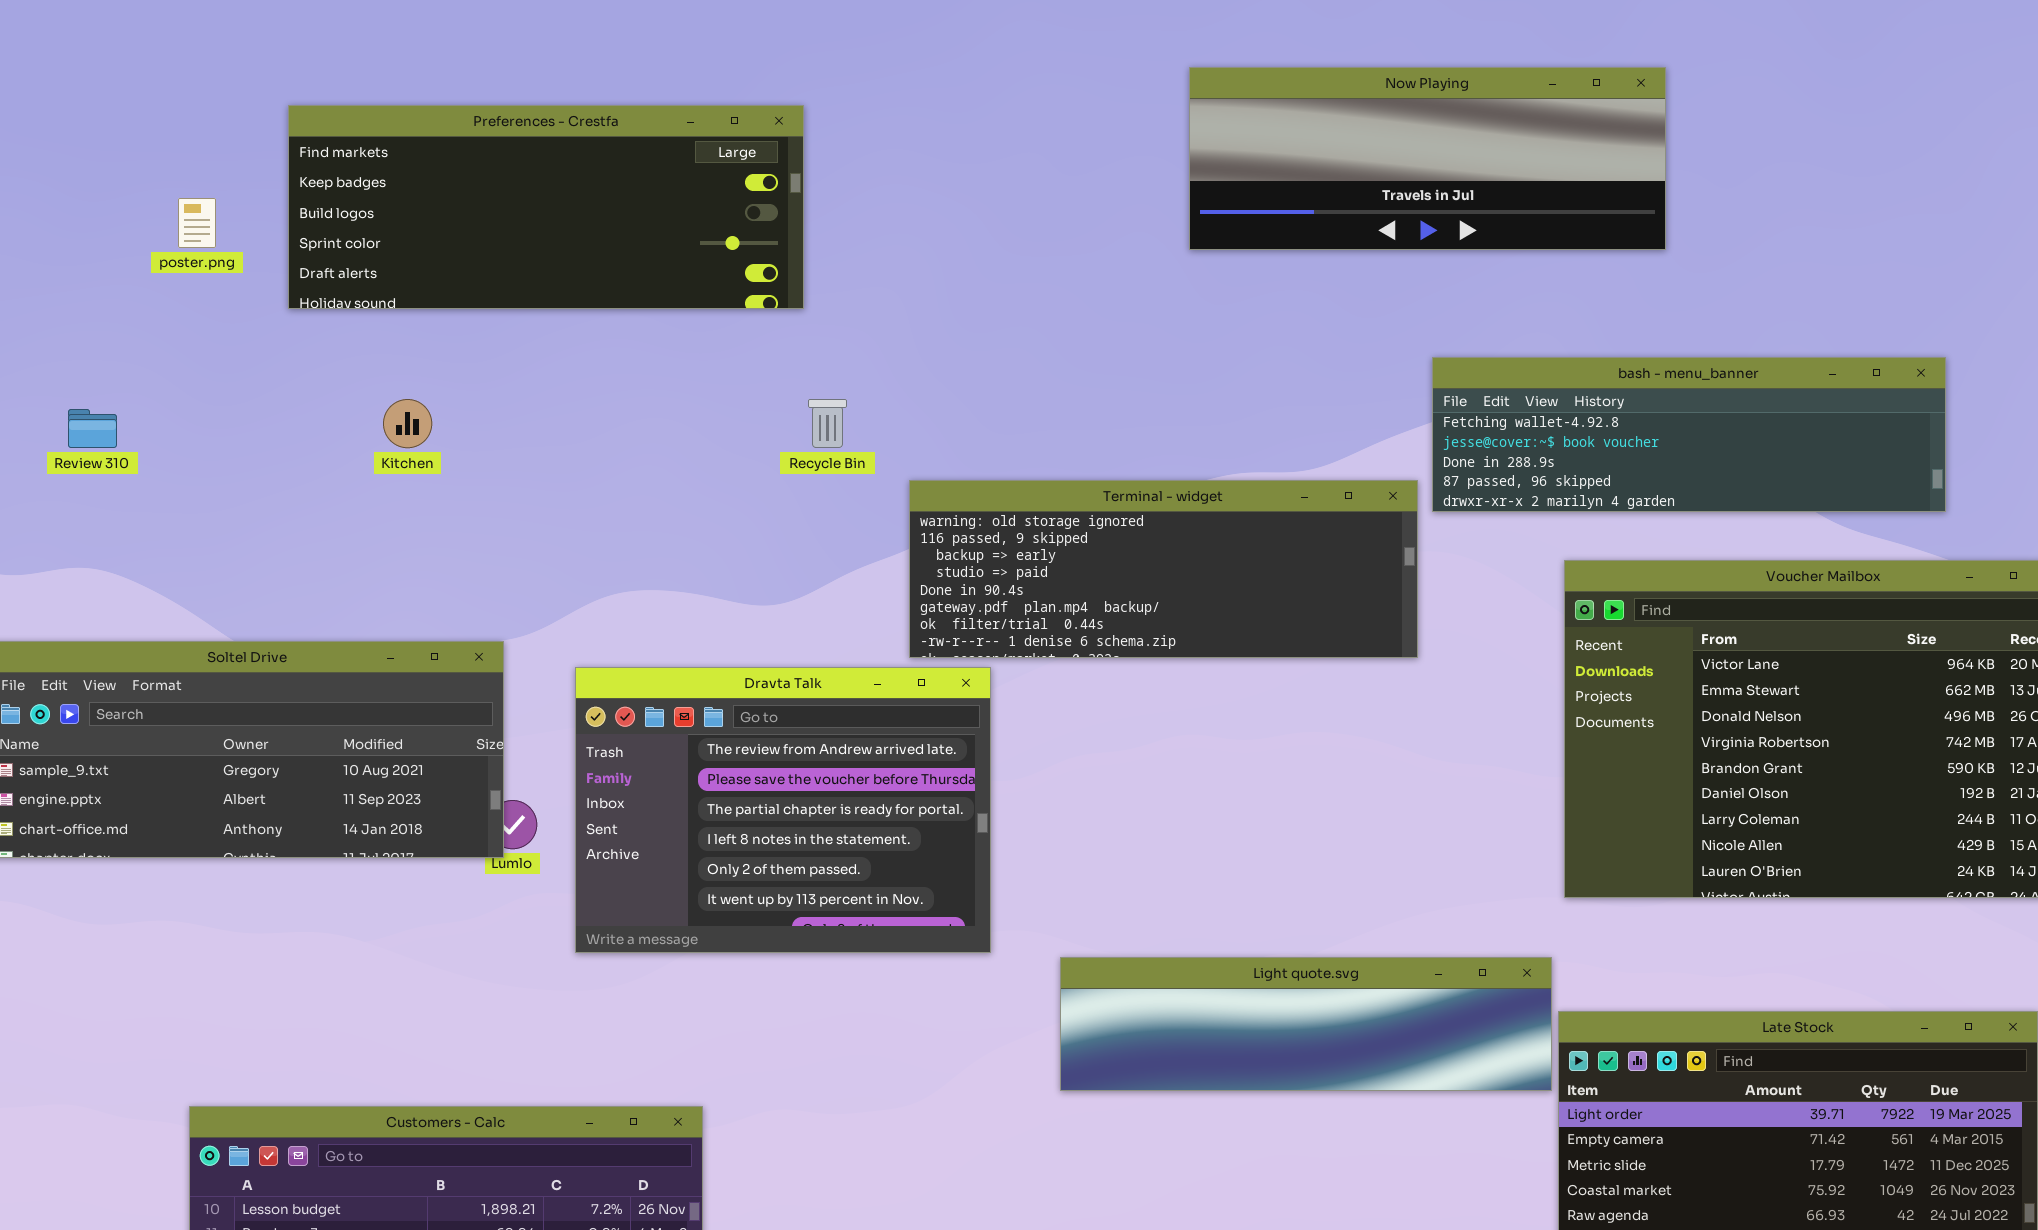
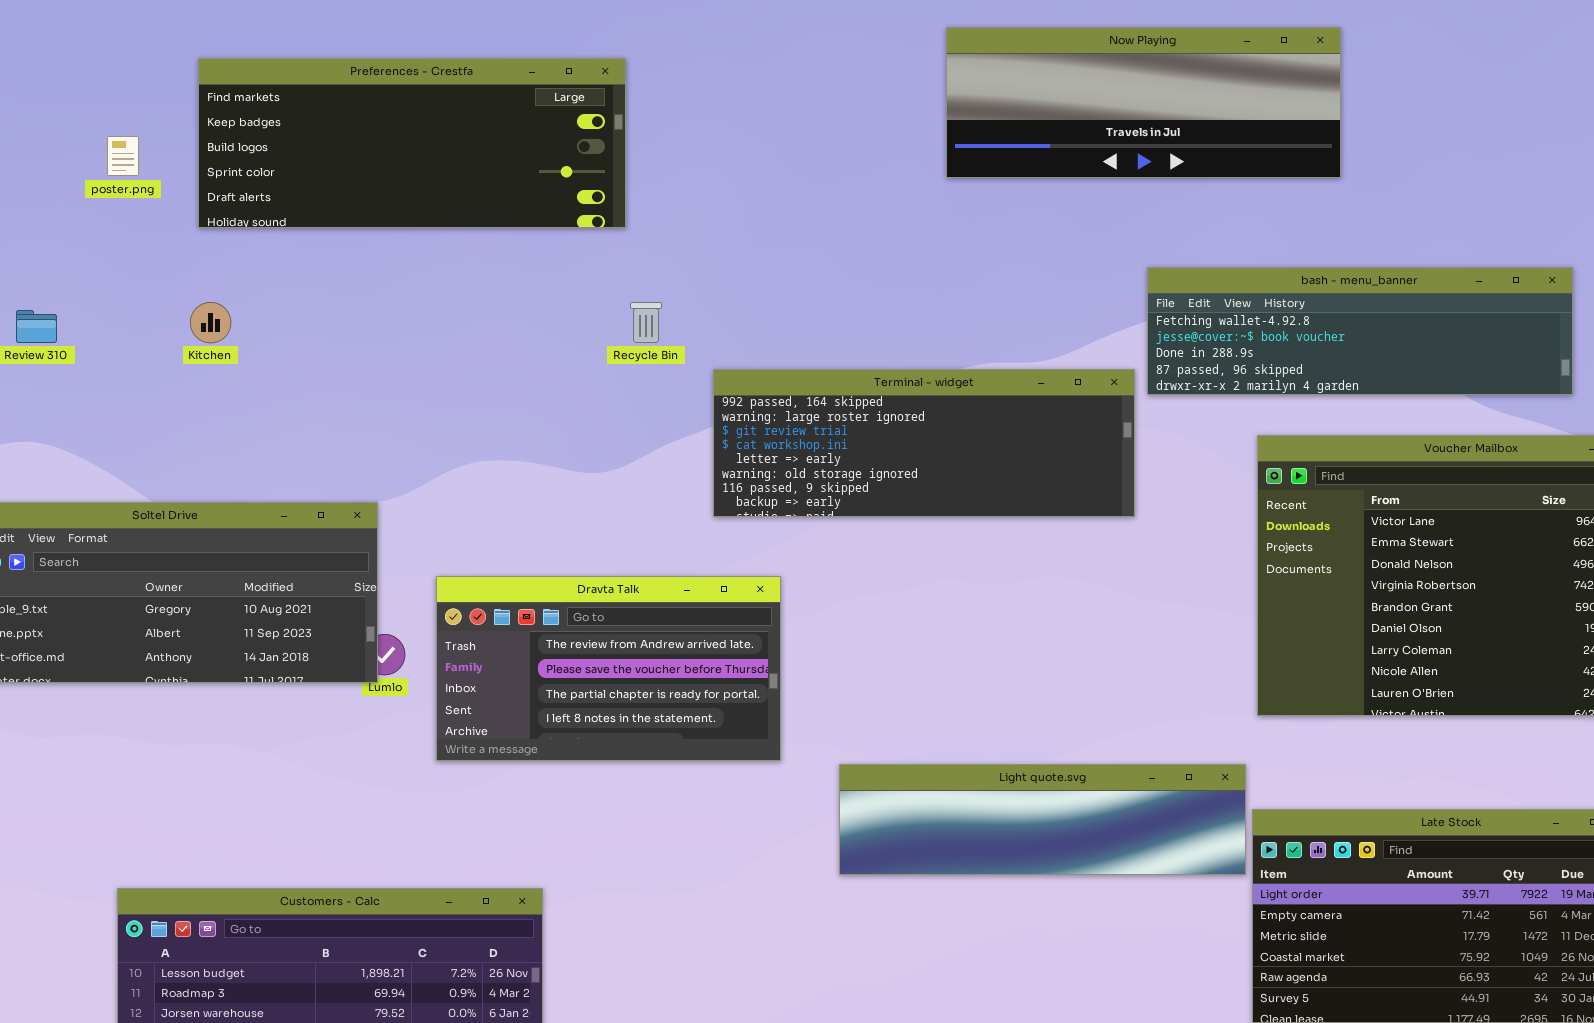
Kitchen: [383,399,432,448] -> [190,302,231,343], moved
Terminal - widget: [909,480,1418,658] -> [713,369,1135,517], scrolled up 5 rows
Dravta Talk: [575,667,991,953] -> [436,576,781,761], resized

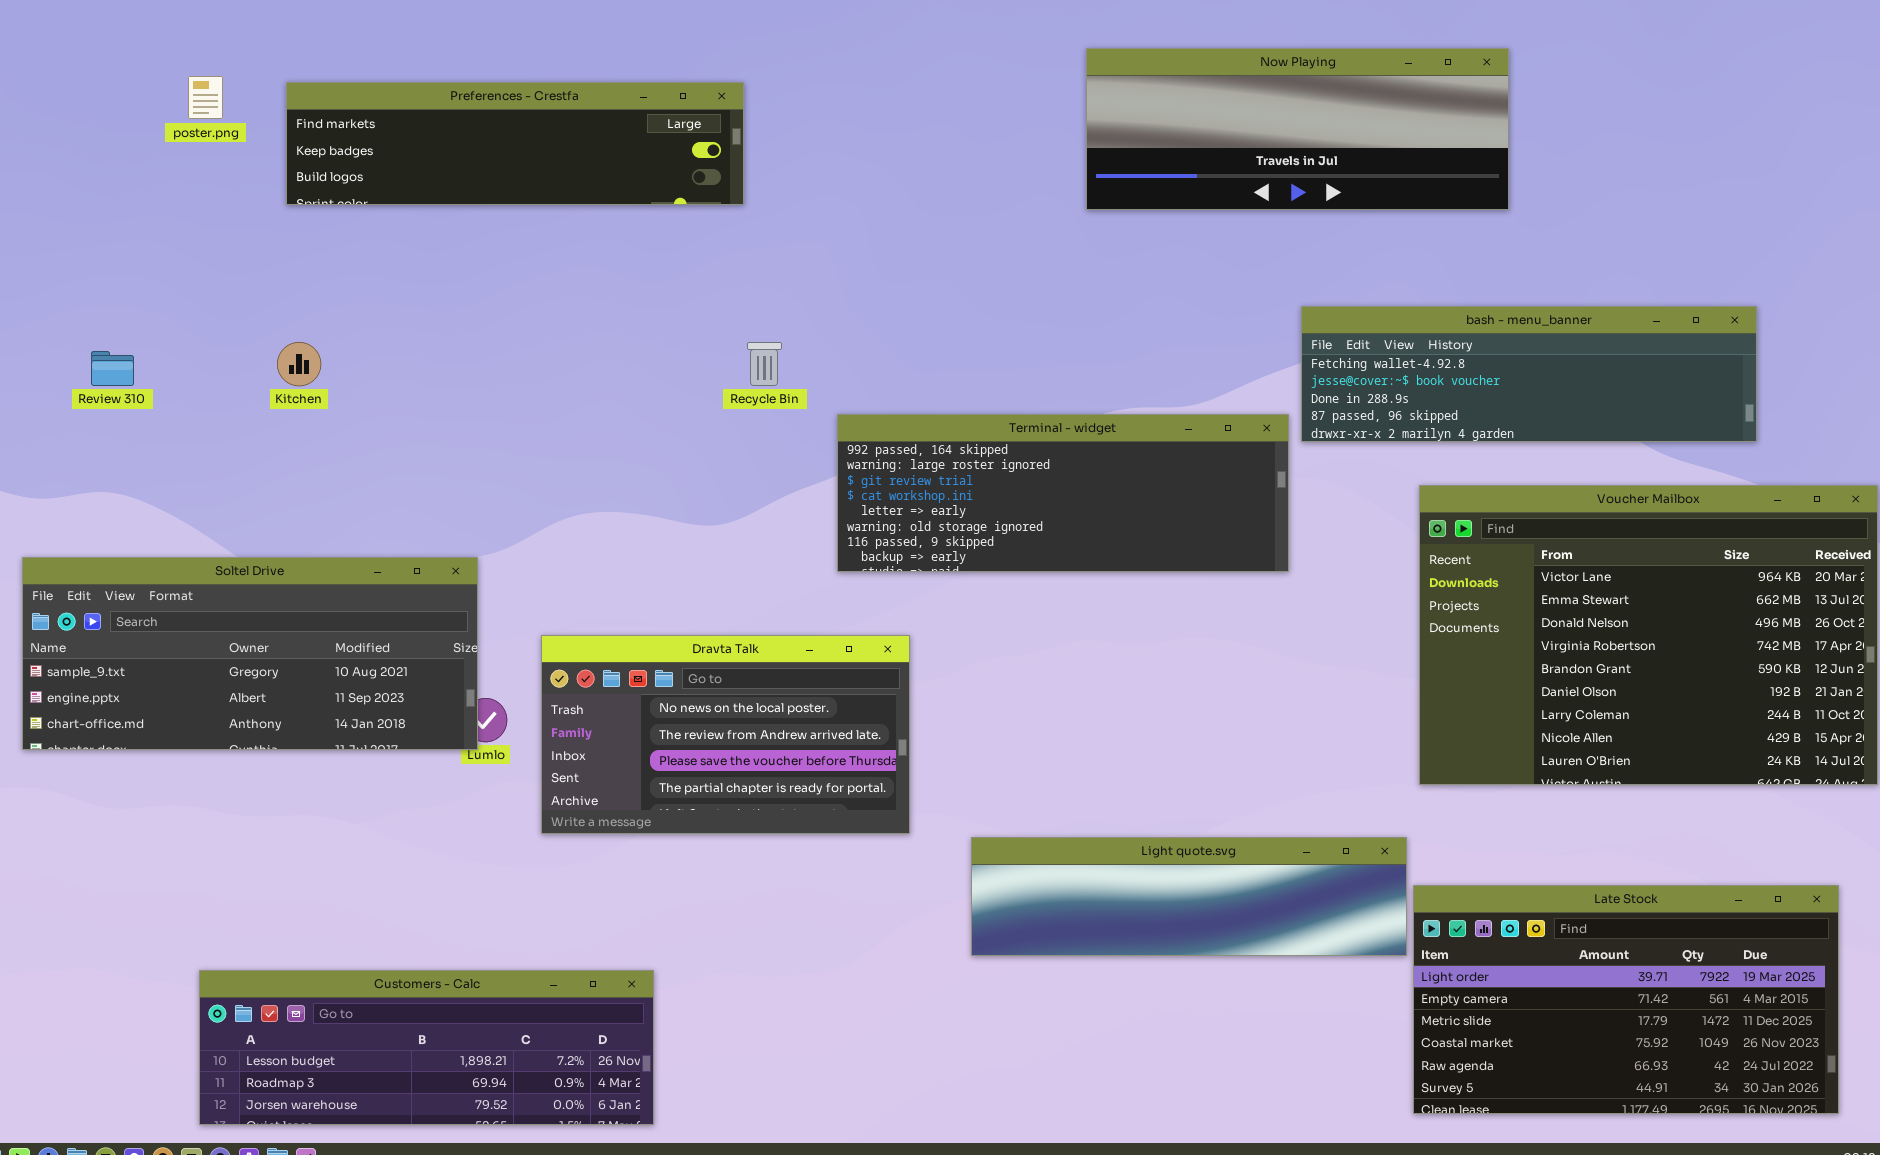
Preferences - Crestfa: [198,58,626,228] -> [286,82,744,205], resized
poster.png: [107,136,139,176] -> [188,76,223,119], moved
Dravta Talk: [436,576,781,761] -> [541,635,910,834], scrolled up 1 row

